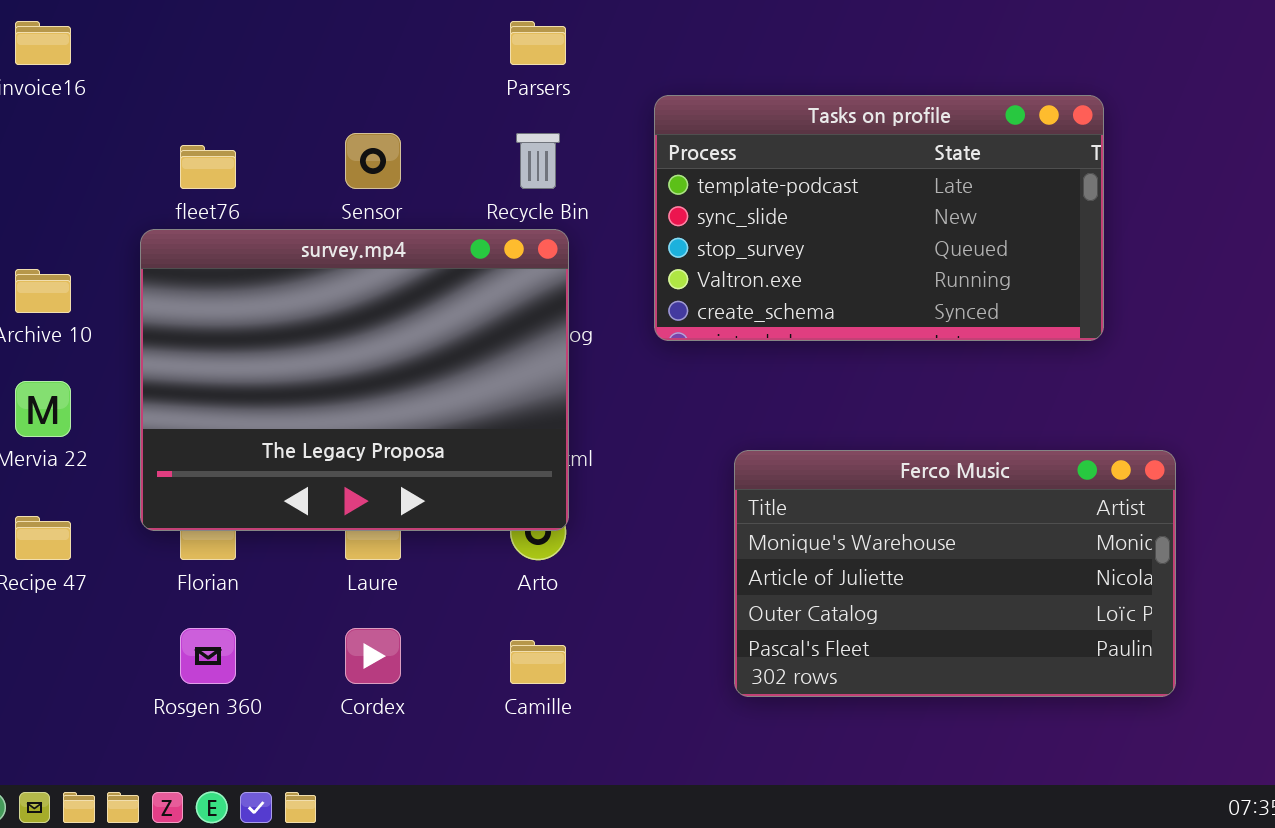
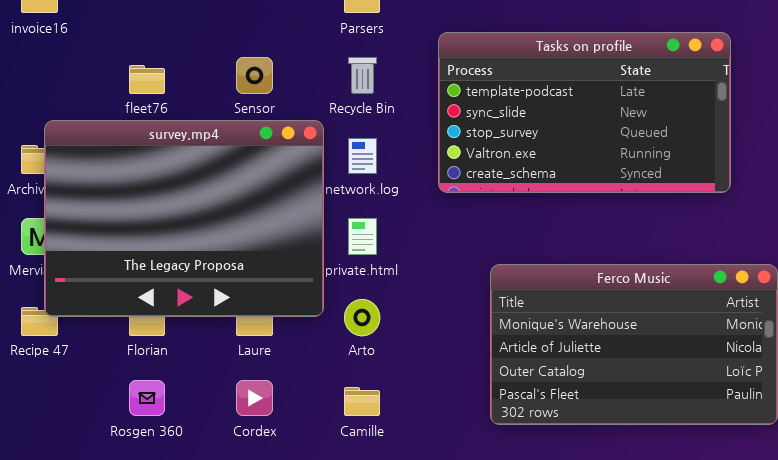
survey.mp4: [140,229,569,531] -> [44,120,324,317], moved

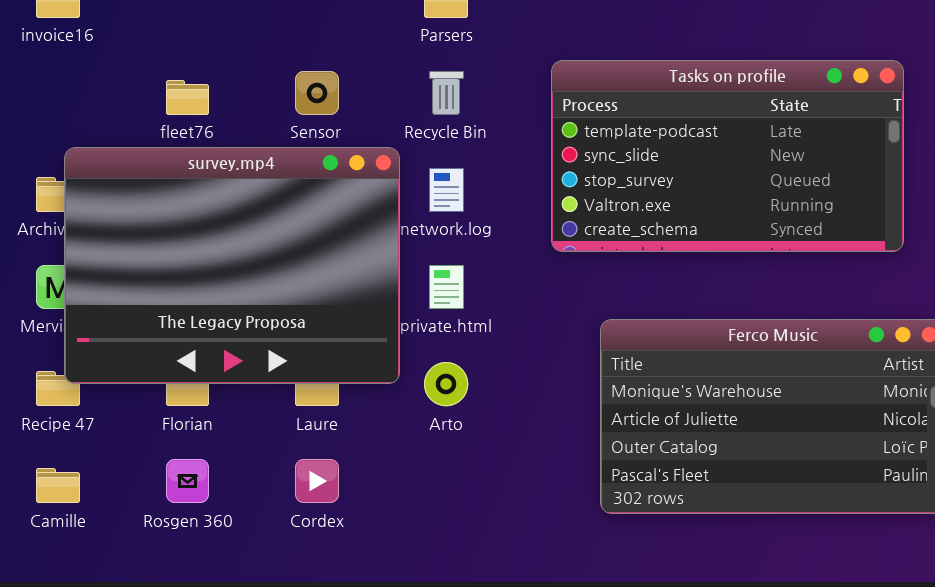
Tasks on profile: [438,32,731,193] -> [551,60,904,252], moved
Camille: [344,387,380,416] -> [36,468,80,503], moved

